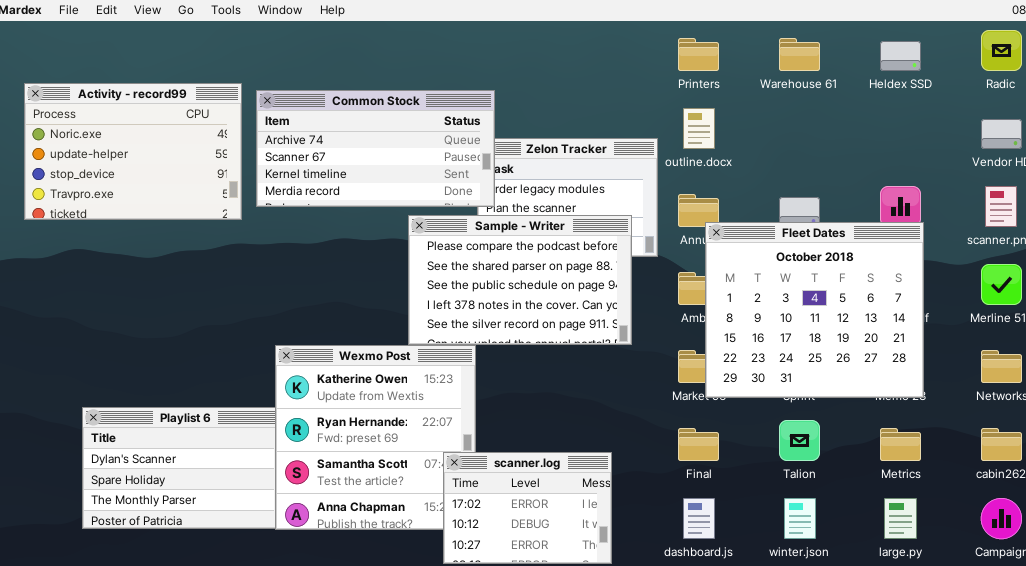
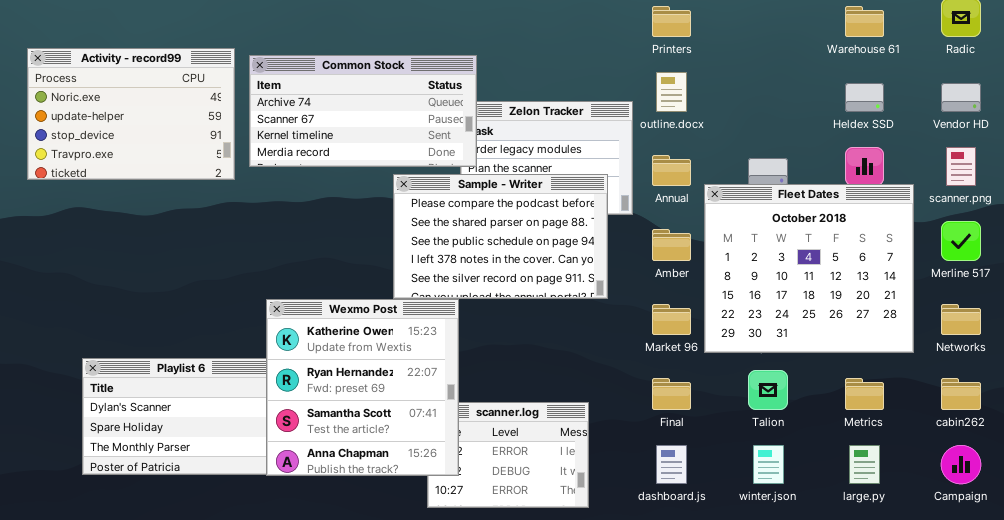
Warehouse 61: [779,38,820,71] -> [845,6,884,37], moved
Heldex SSD: [880,41,921,71] -> [845,83,884,112], moved
Fleet Dates: [705,222,924,398] -> [704,184,914,353], moved
Wexmo Post: [275,345,476,530] -> [266,299,459,476], raised

